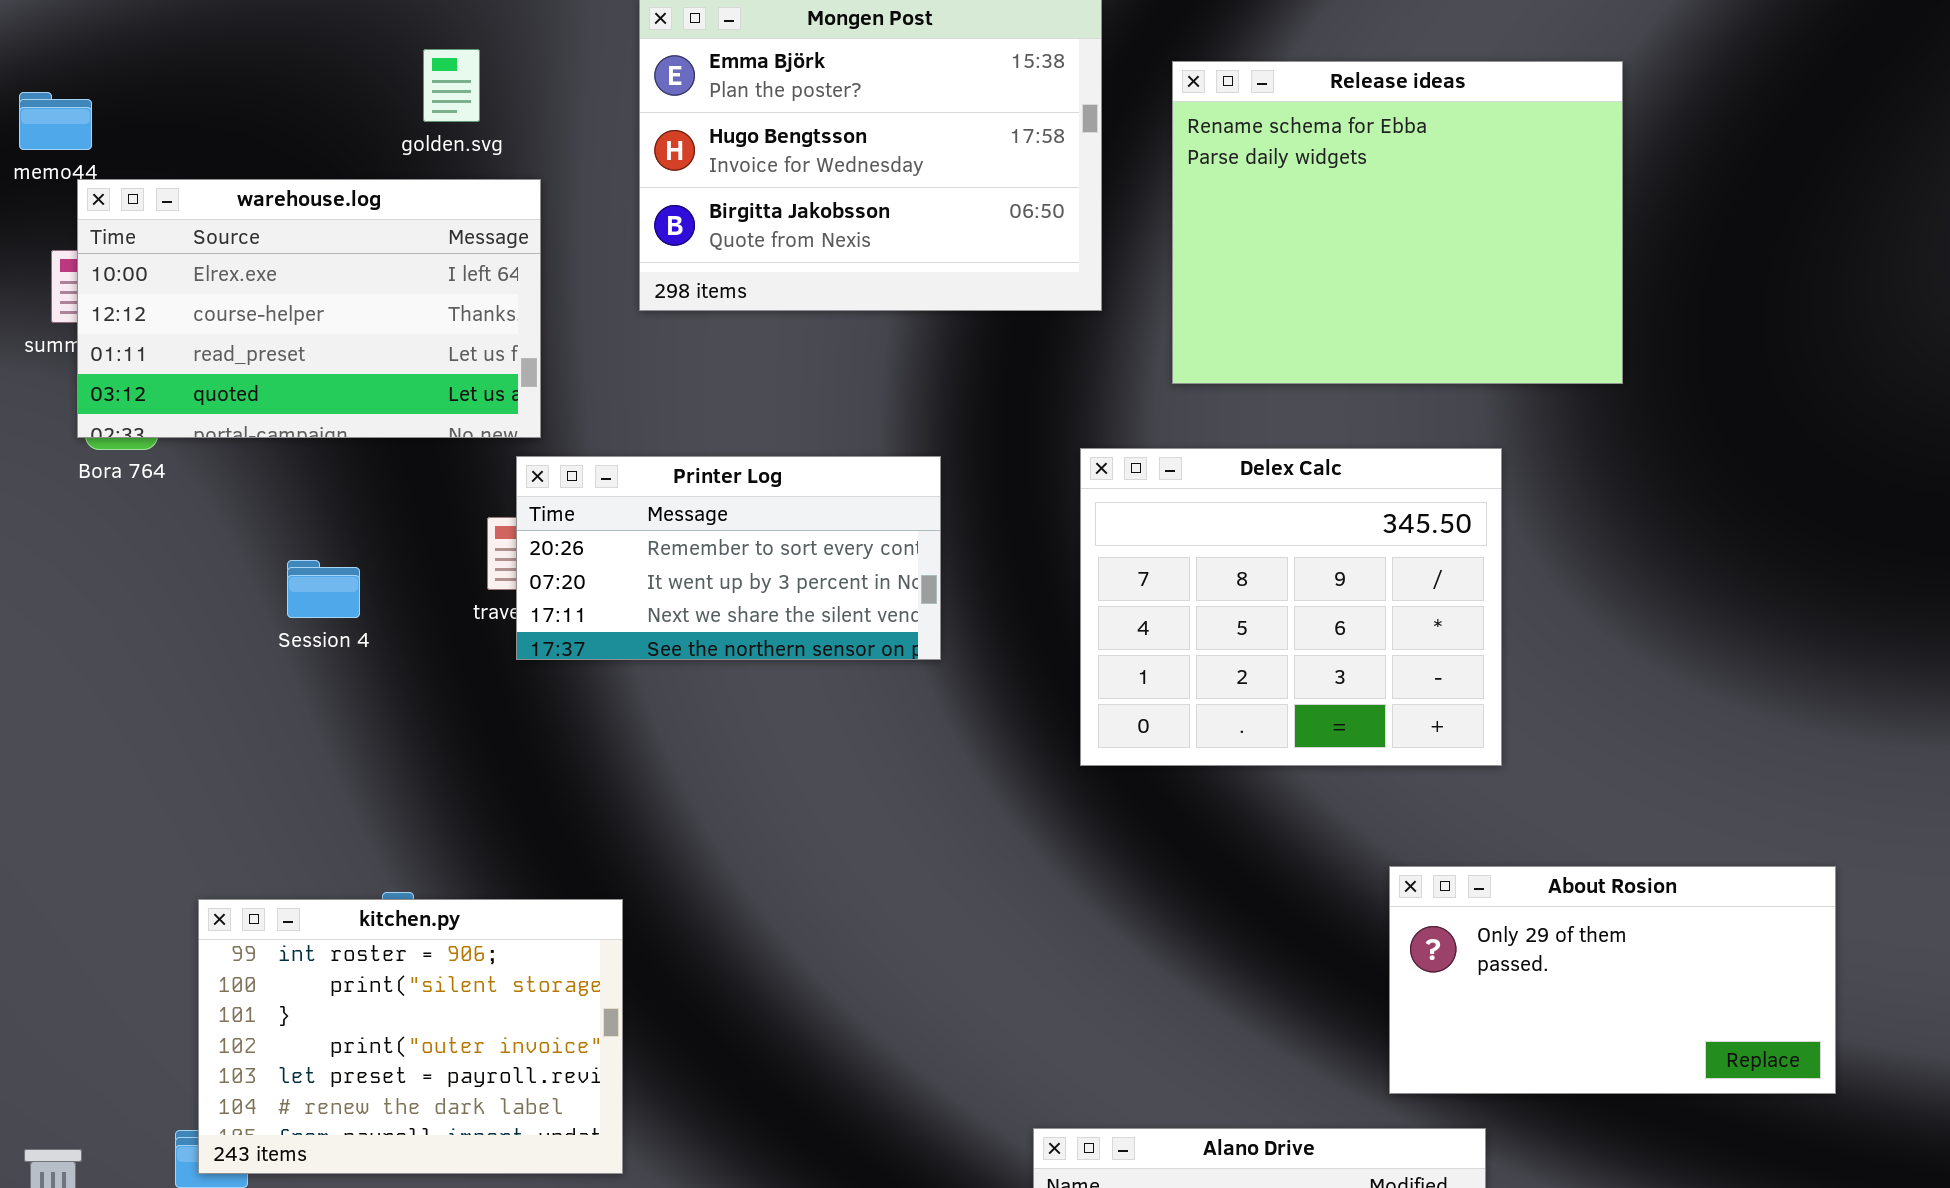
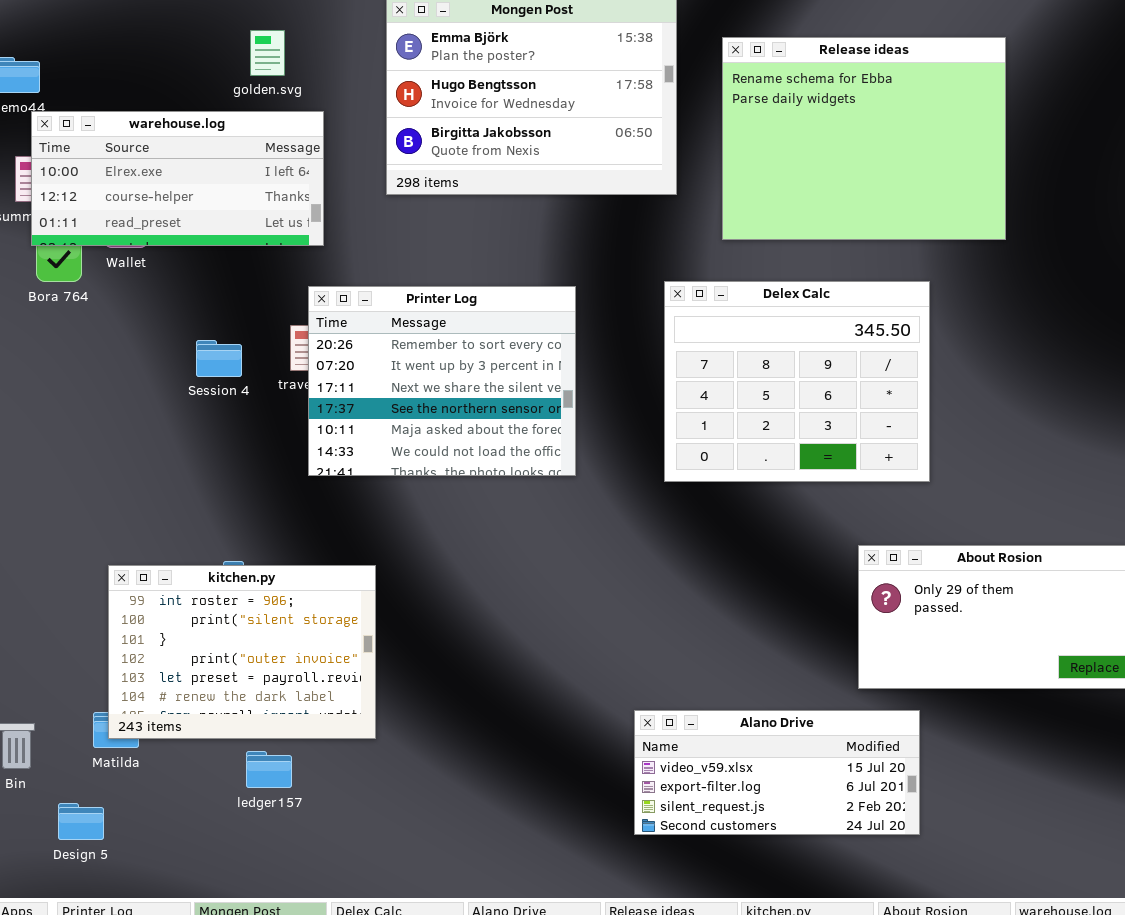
warehouse.log: [77,179,541,438] -> [31,111,324,246], resized
Printer Log: [516,456,941,660] -> [308,286,576,476], resized
Session 4: [287,560,360,618] -> [196,340,242,377], moved

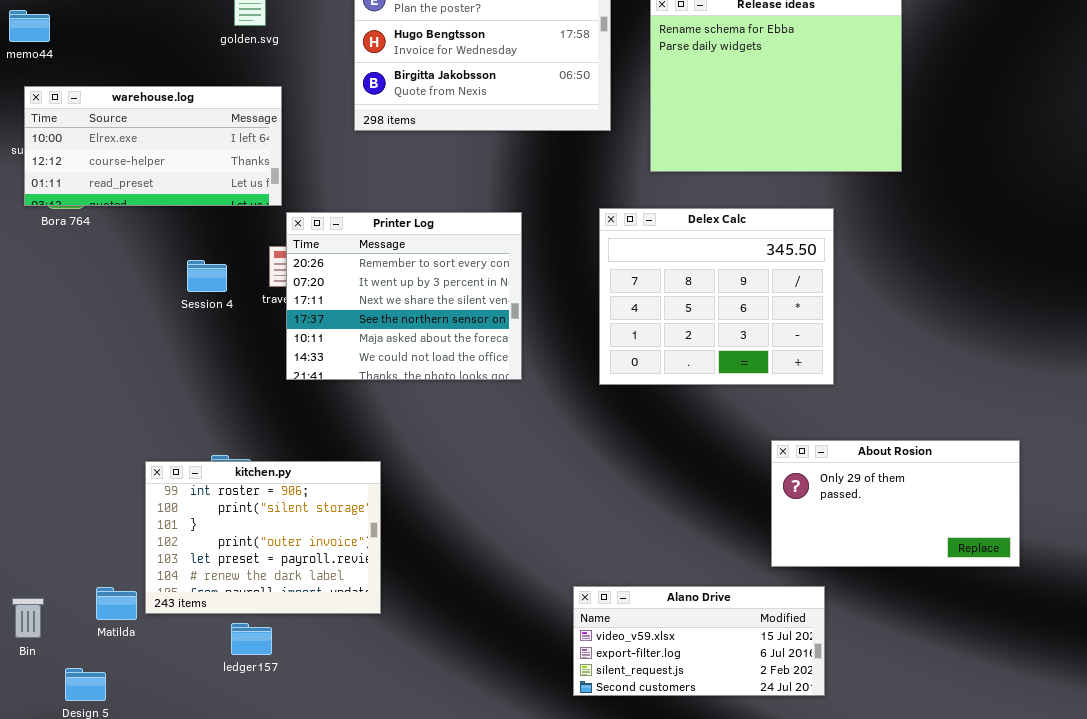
warehouse.log: [31,111,324,246] -> [24,86,282,206], moved
kitchen.py: [108,565,376,739] -> [145,461,381,614], moved

